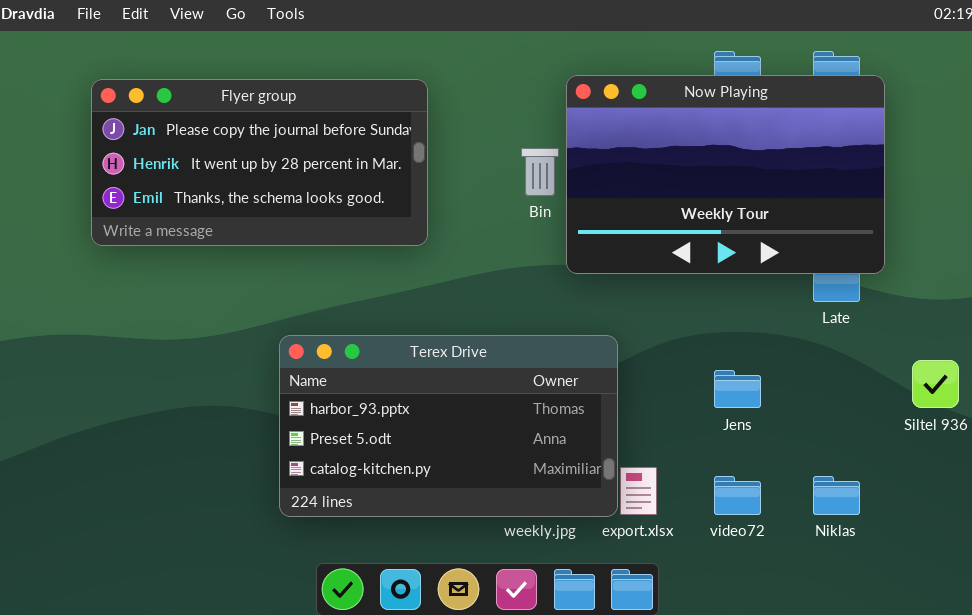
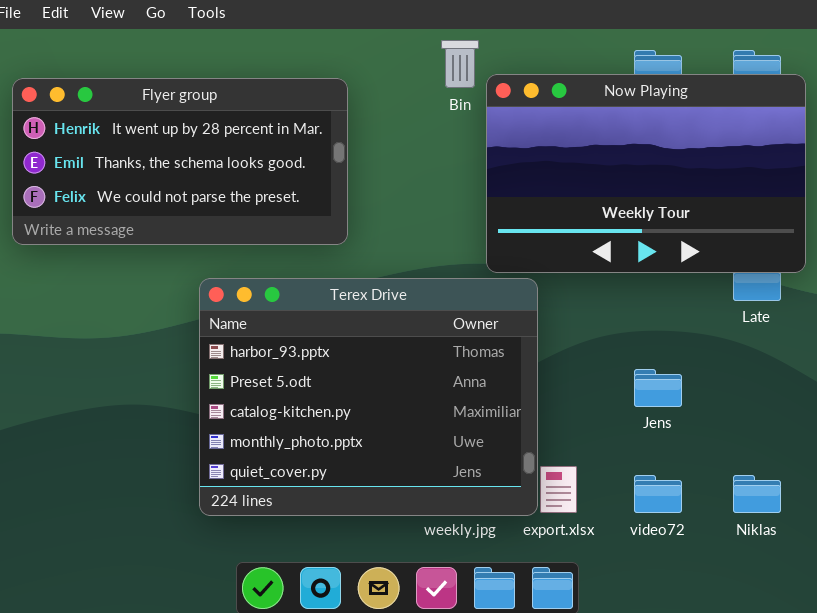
Flyer group: [91,79,428,246] -> [12,78,348,245], scrolled down 1 row
Bin: [521,148,559,196] -> [441,40,479,88], moved
Terex Drive: [279,335,618,517] -> [199,278,538,516], resized

